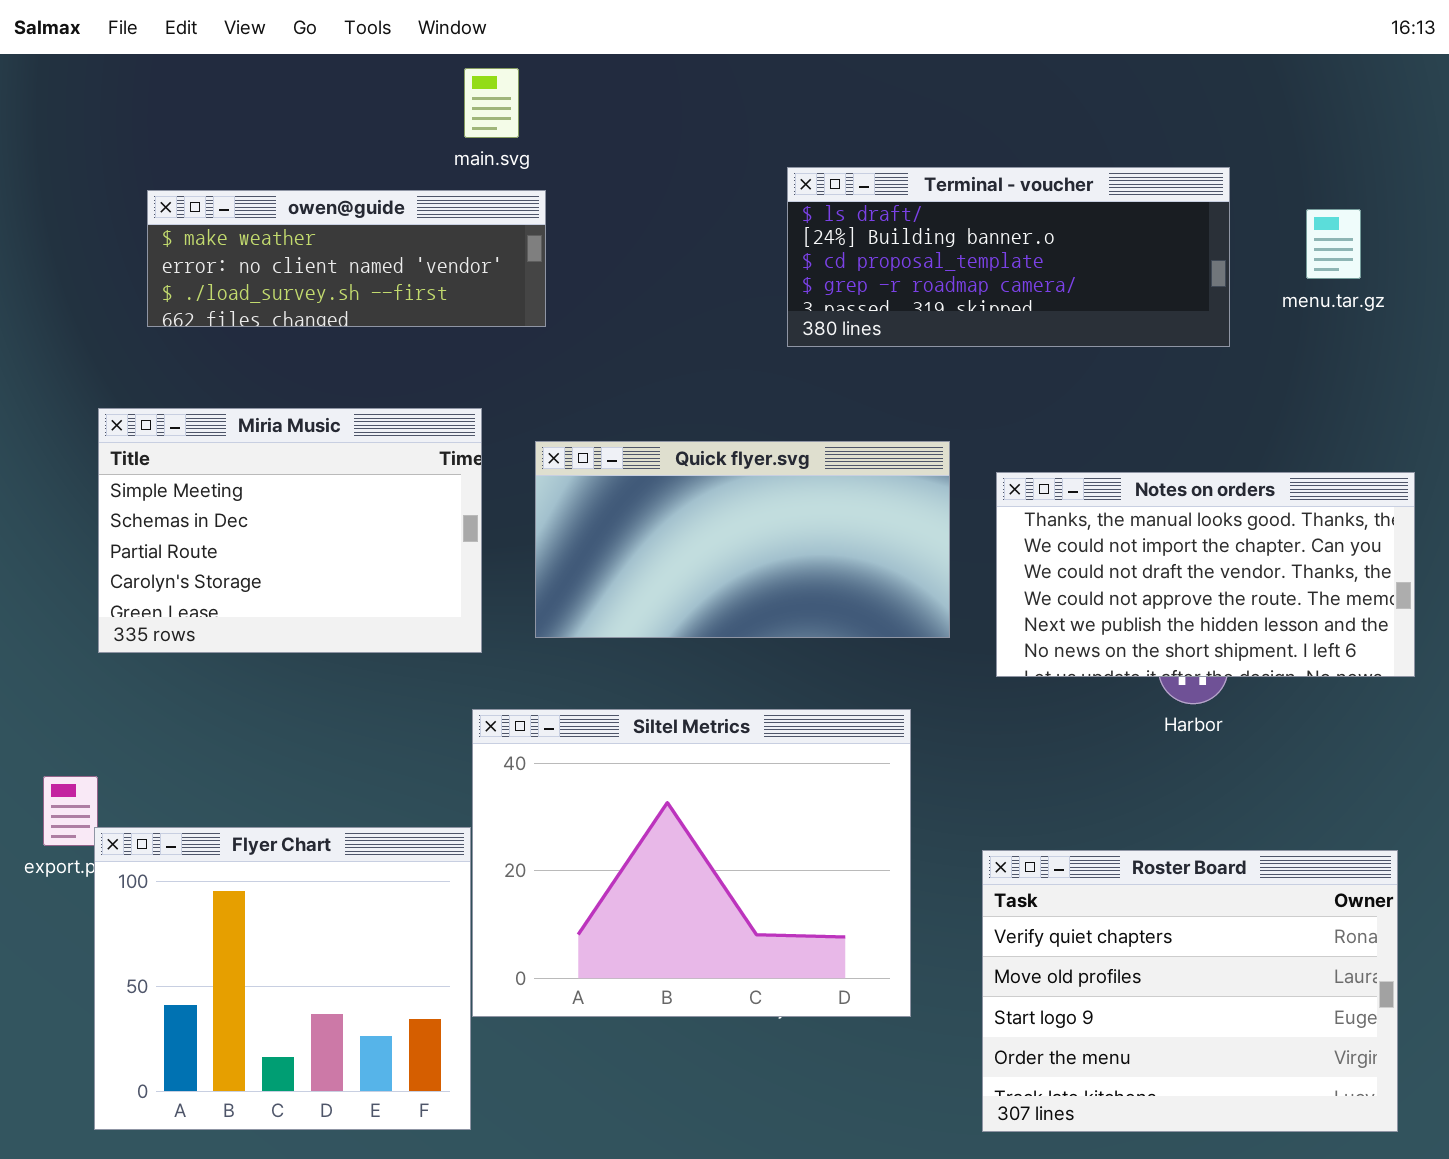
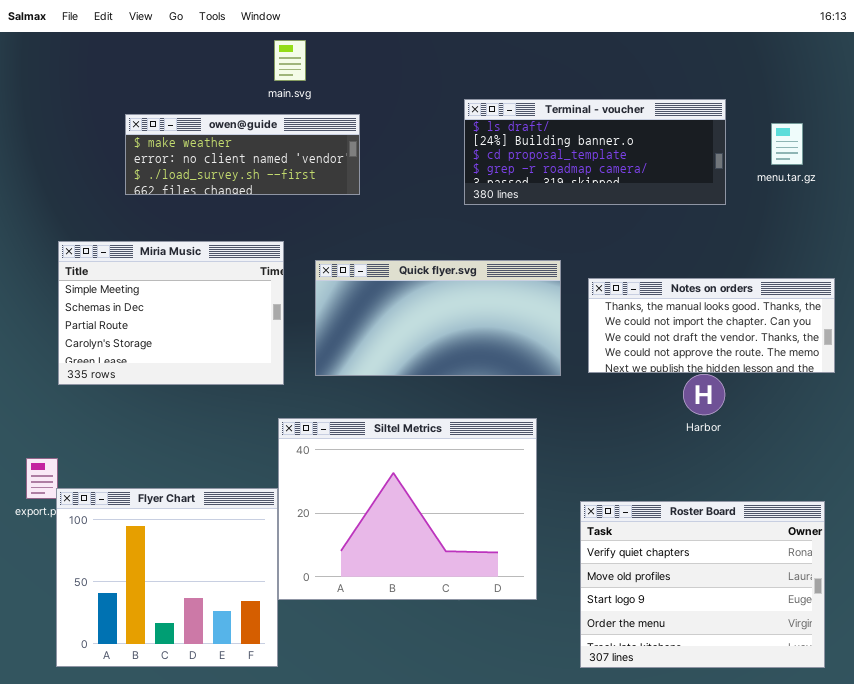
owen@guide: [147,190,546,327] -> [125,114,360,195], moved
Notes on orders: [996,472,1415,677] -> [588,278,835,373], resized

